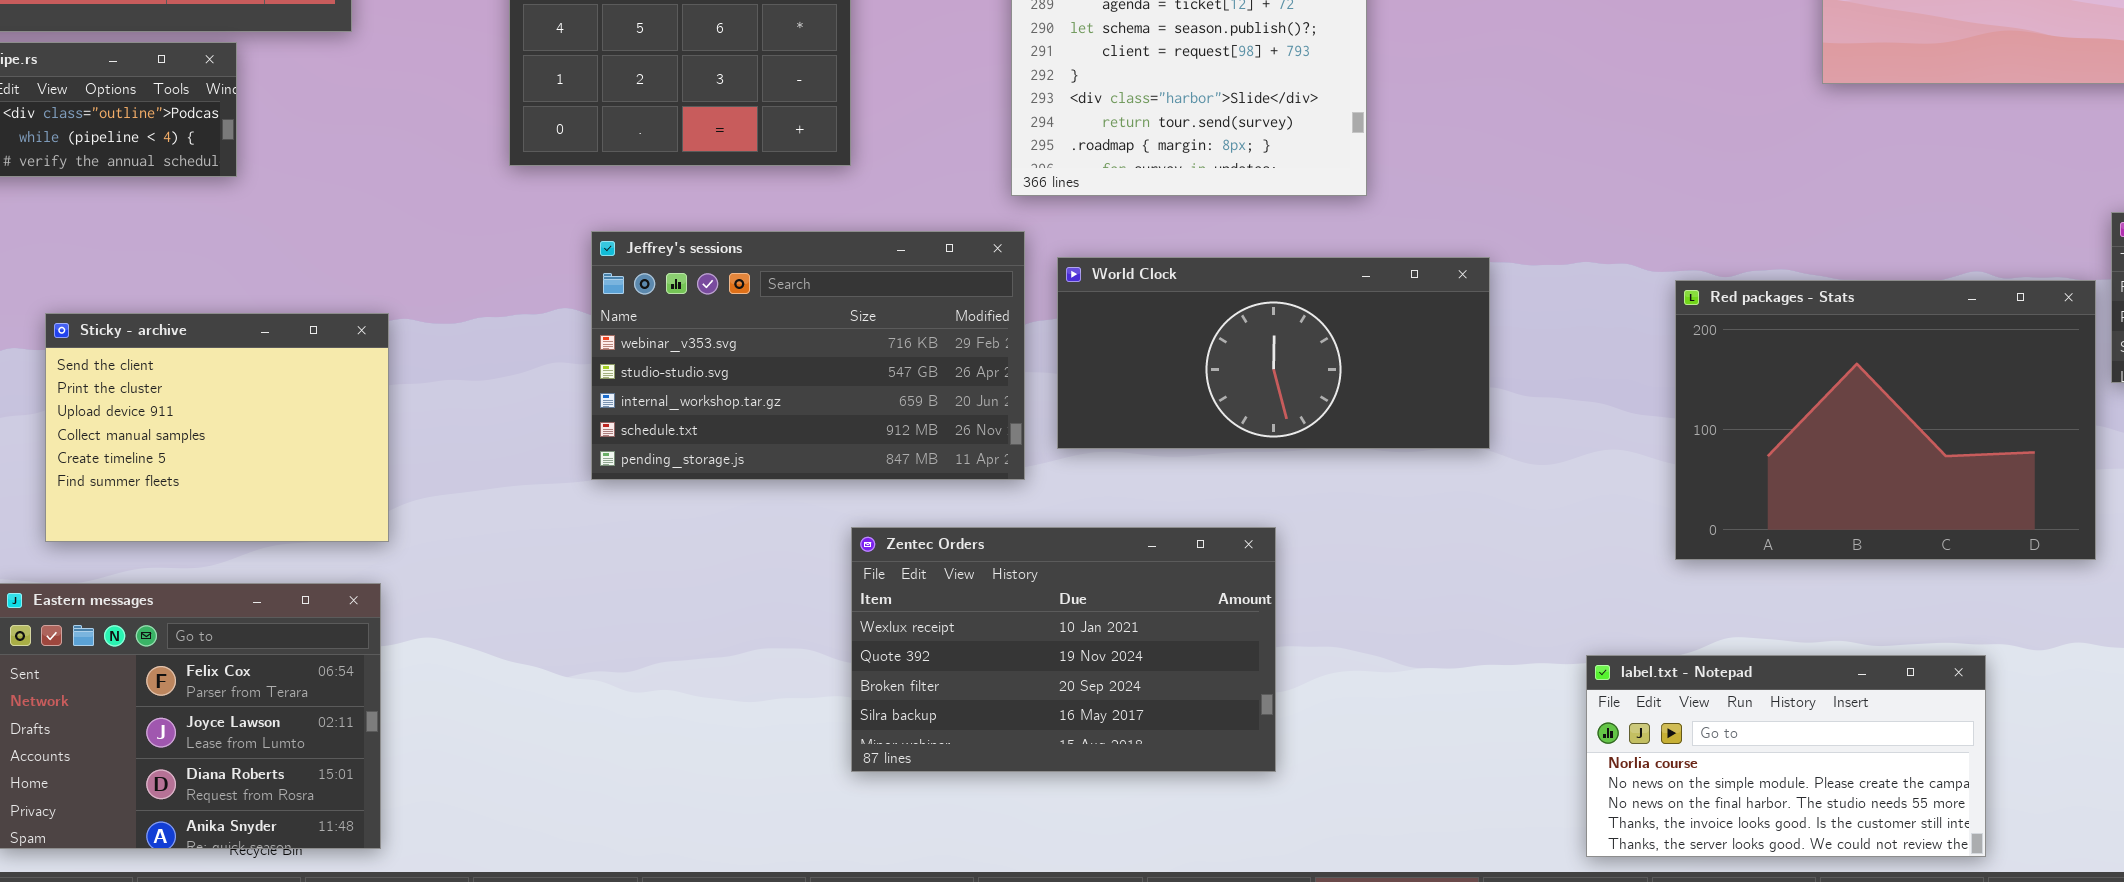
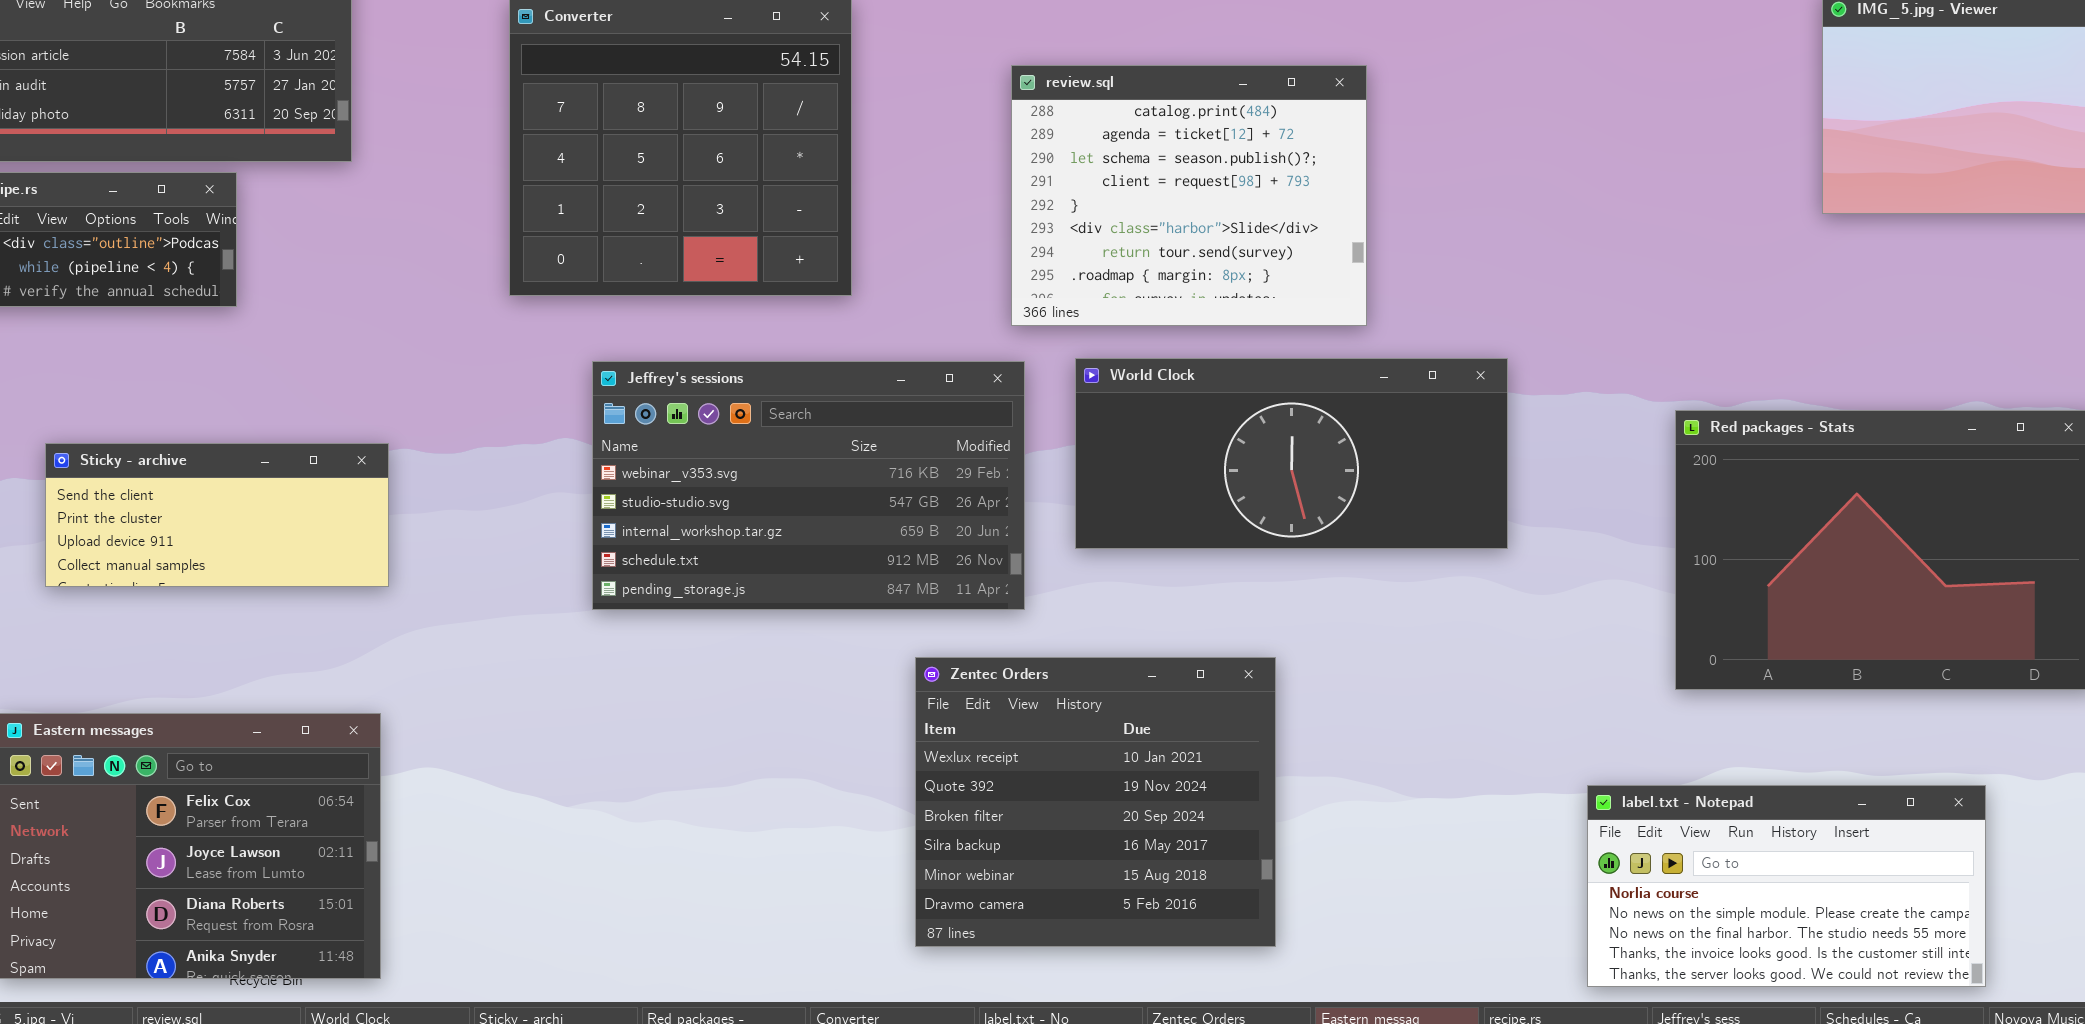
World Clock: [1057,257,1490,449] -> [1075,358,1508,549], moved
Sticky - archive: [45,313,389,542] -> [45,443,389,587], resized
Zentec Orders: [851,527,1276,772] -> [915,657,1276,947], resized

